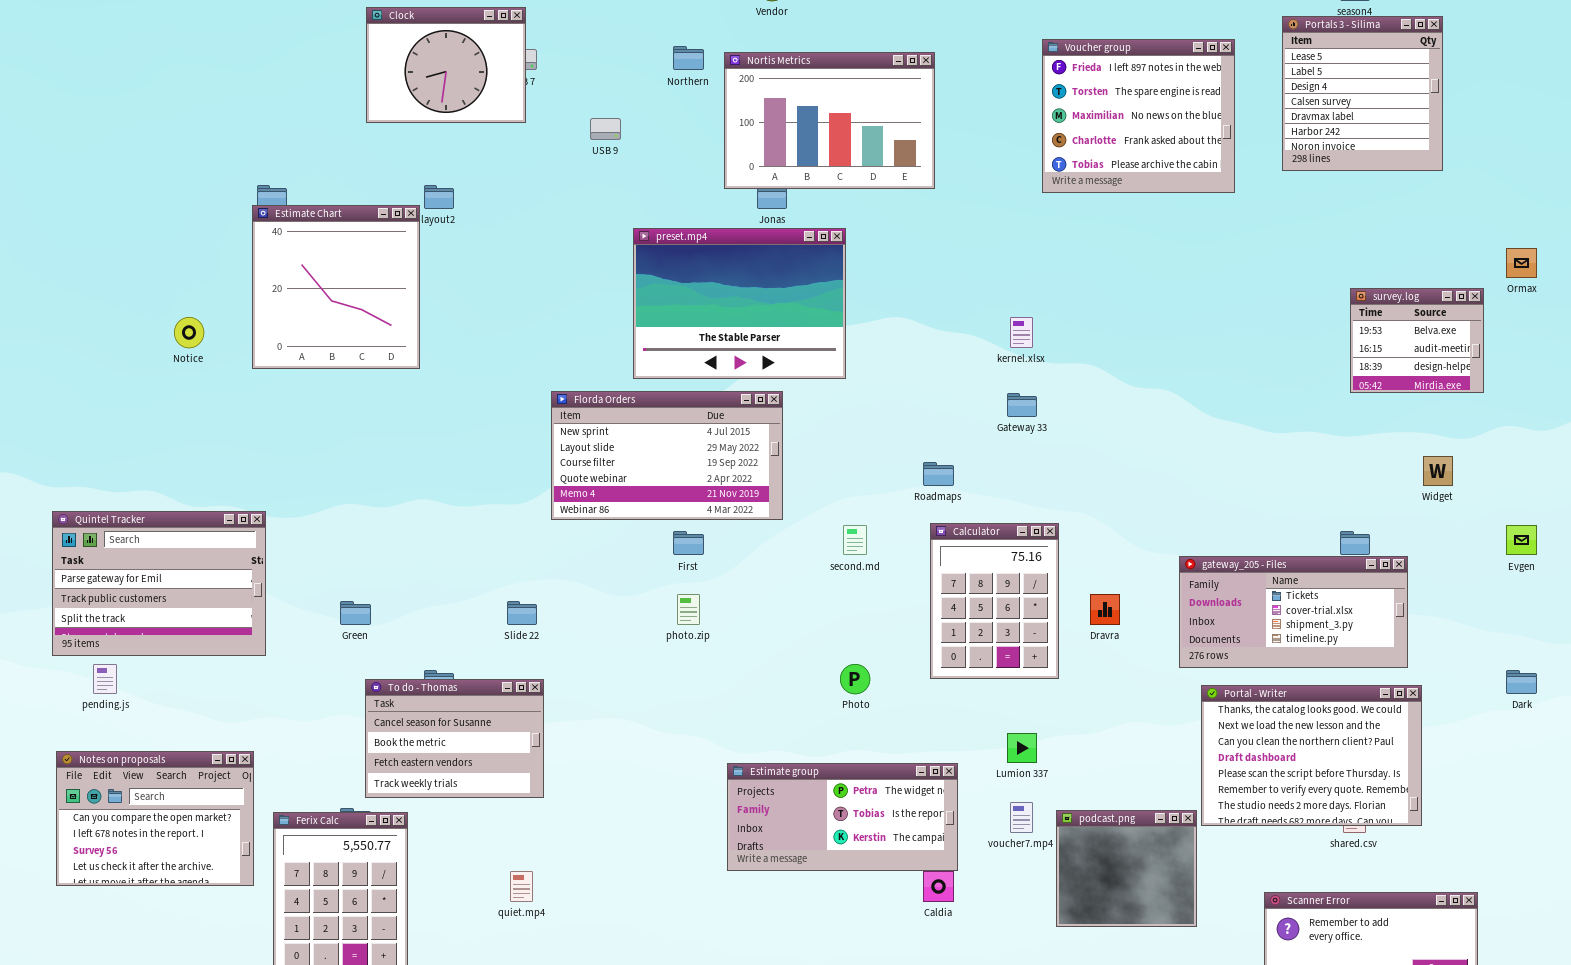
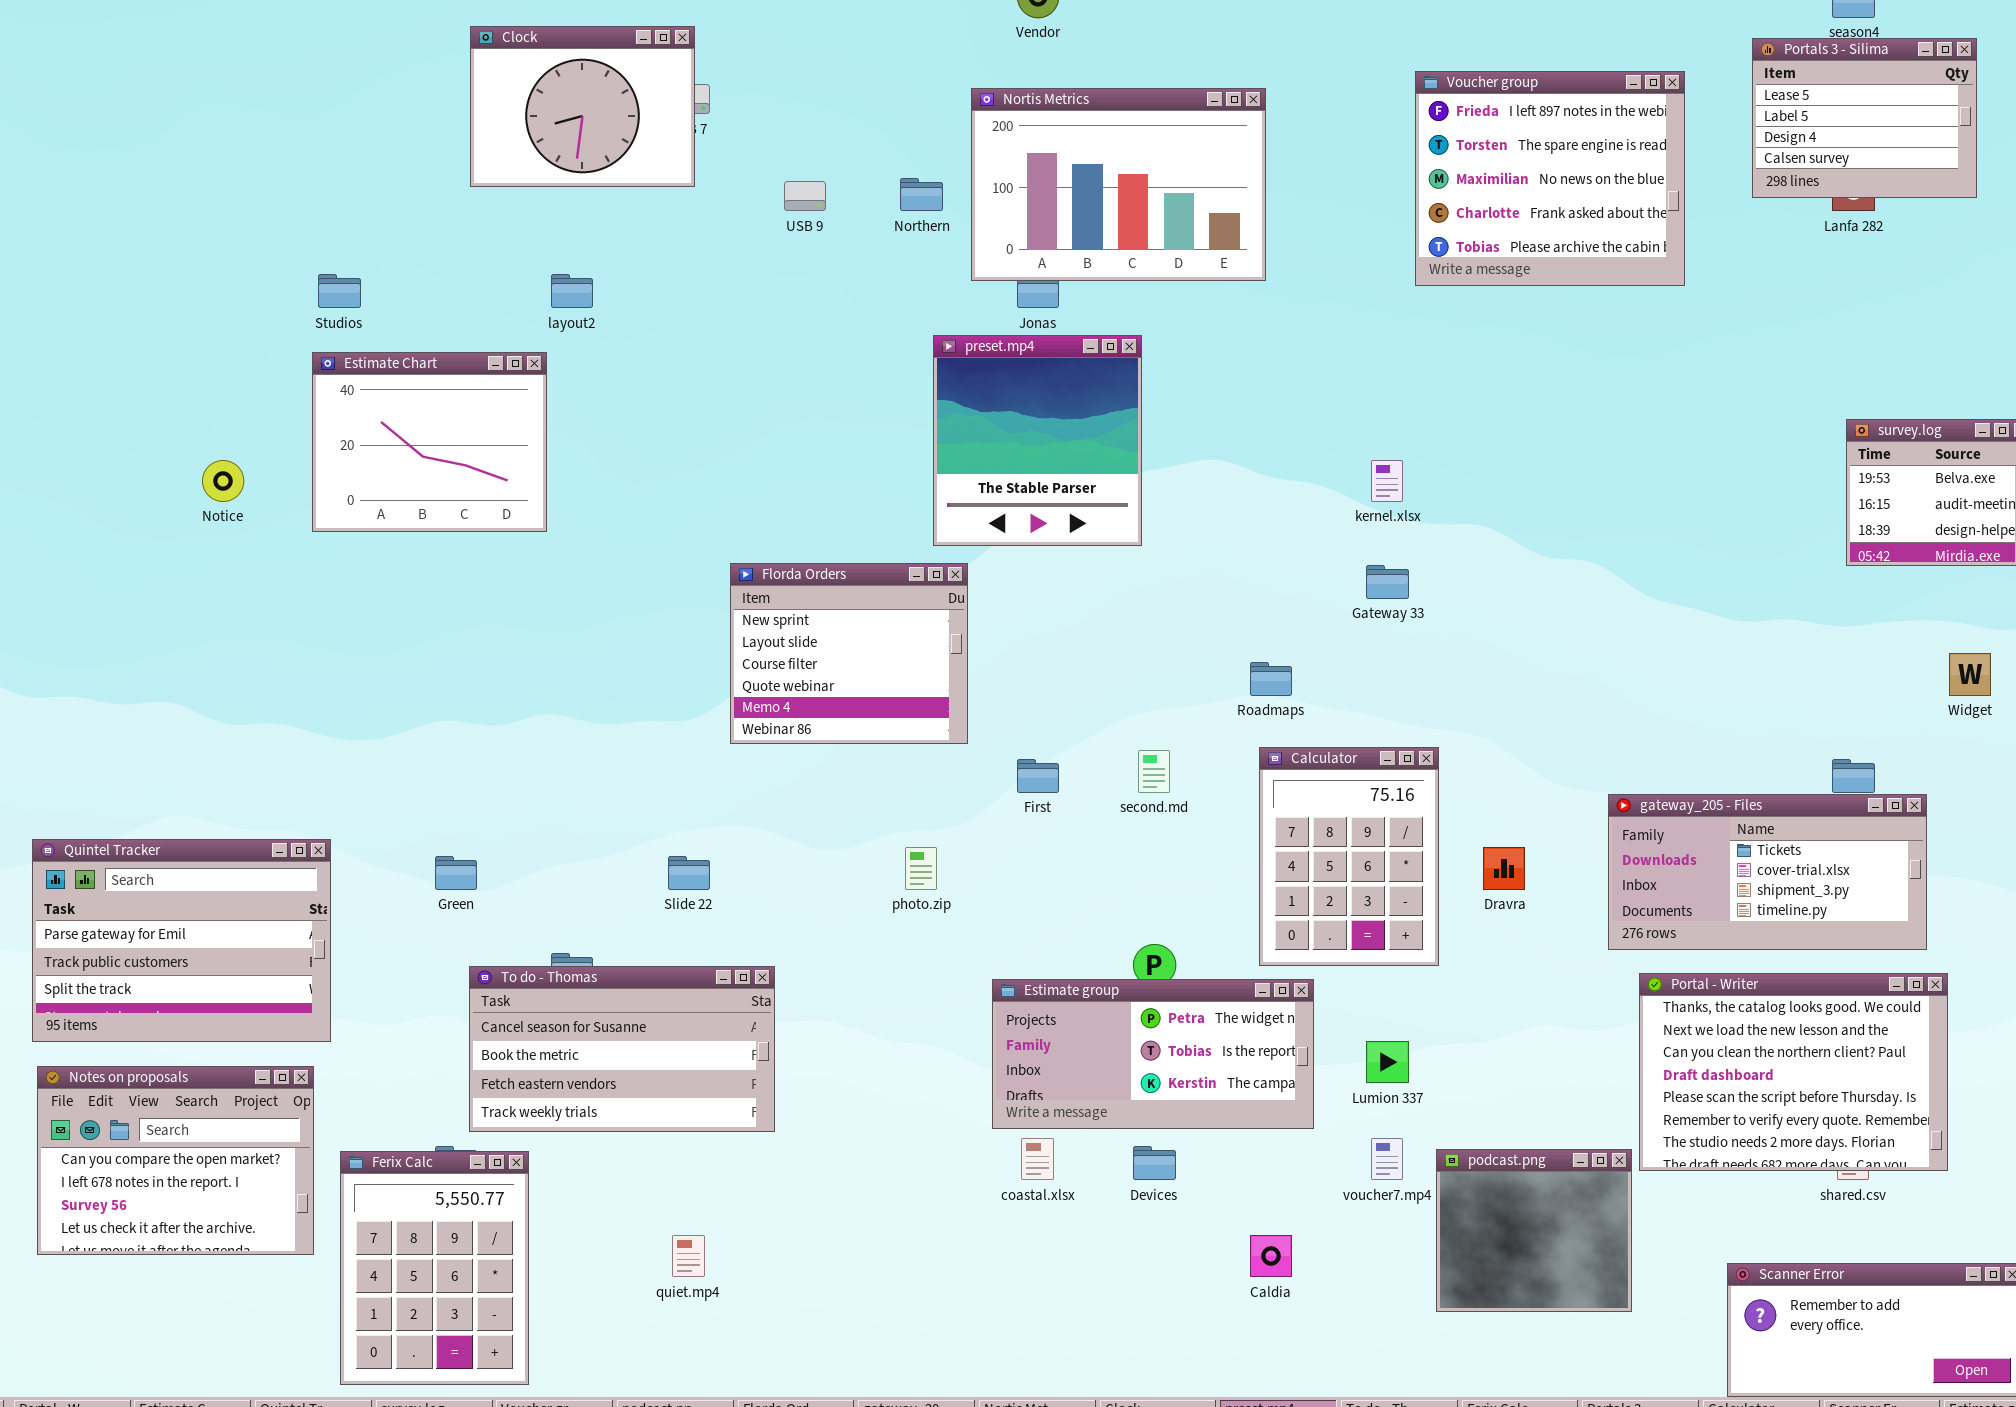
Portals 3 - Silima: [1282,16,1443,171] -> [1752,38,1977,198], resized
Northern: [673,46,704,70] -> [900,178,943,211], moved
Estimate Chart: [252,205,420,369] -> [312,352,547,532], resized
preset.mp4: [633,228,846,379] -> [933,335,1142,546], resized
Florda Orders: [551,391,783,520] -> [730,563,968,744], resized
Quintel Tracker: [52,511,266,656] -> [32,839,331,1042], moved
First: [673,531,704,555] -> [1017,759,1059,793], moved
To do - Thomas: [365,679,544,798] -> [469,966,775,1132], resized
Estimate group: [727,763,958,871] -> [992,979,1314,1129], moved

